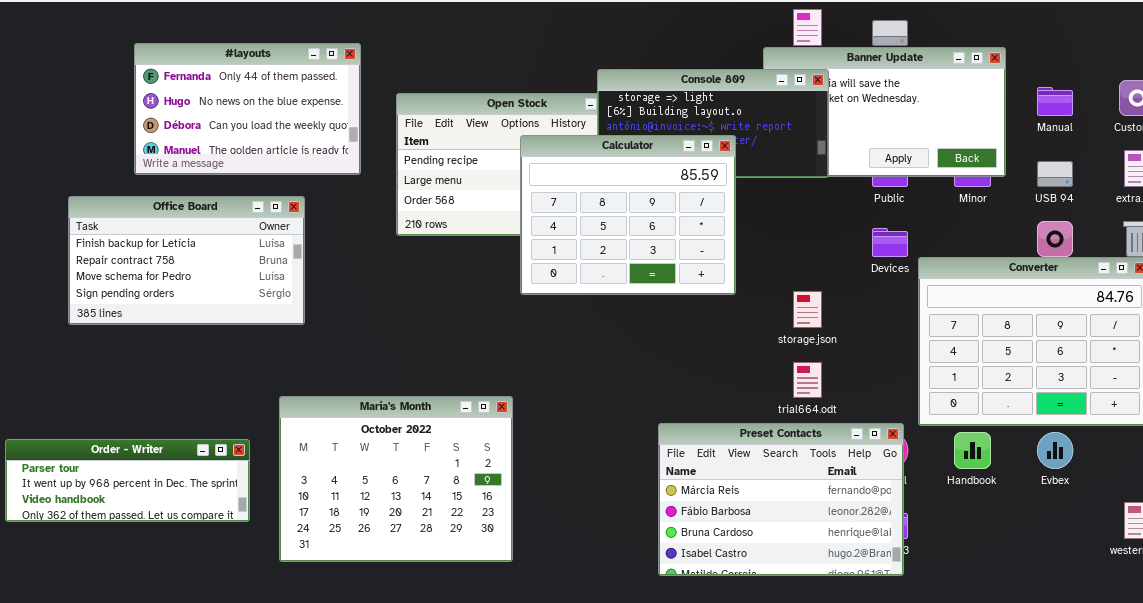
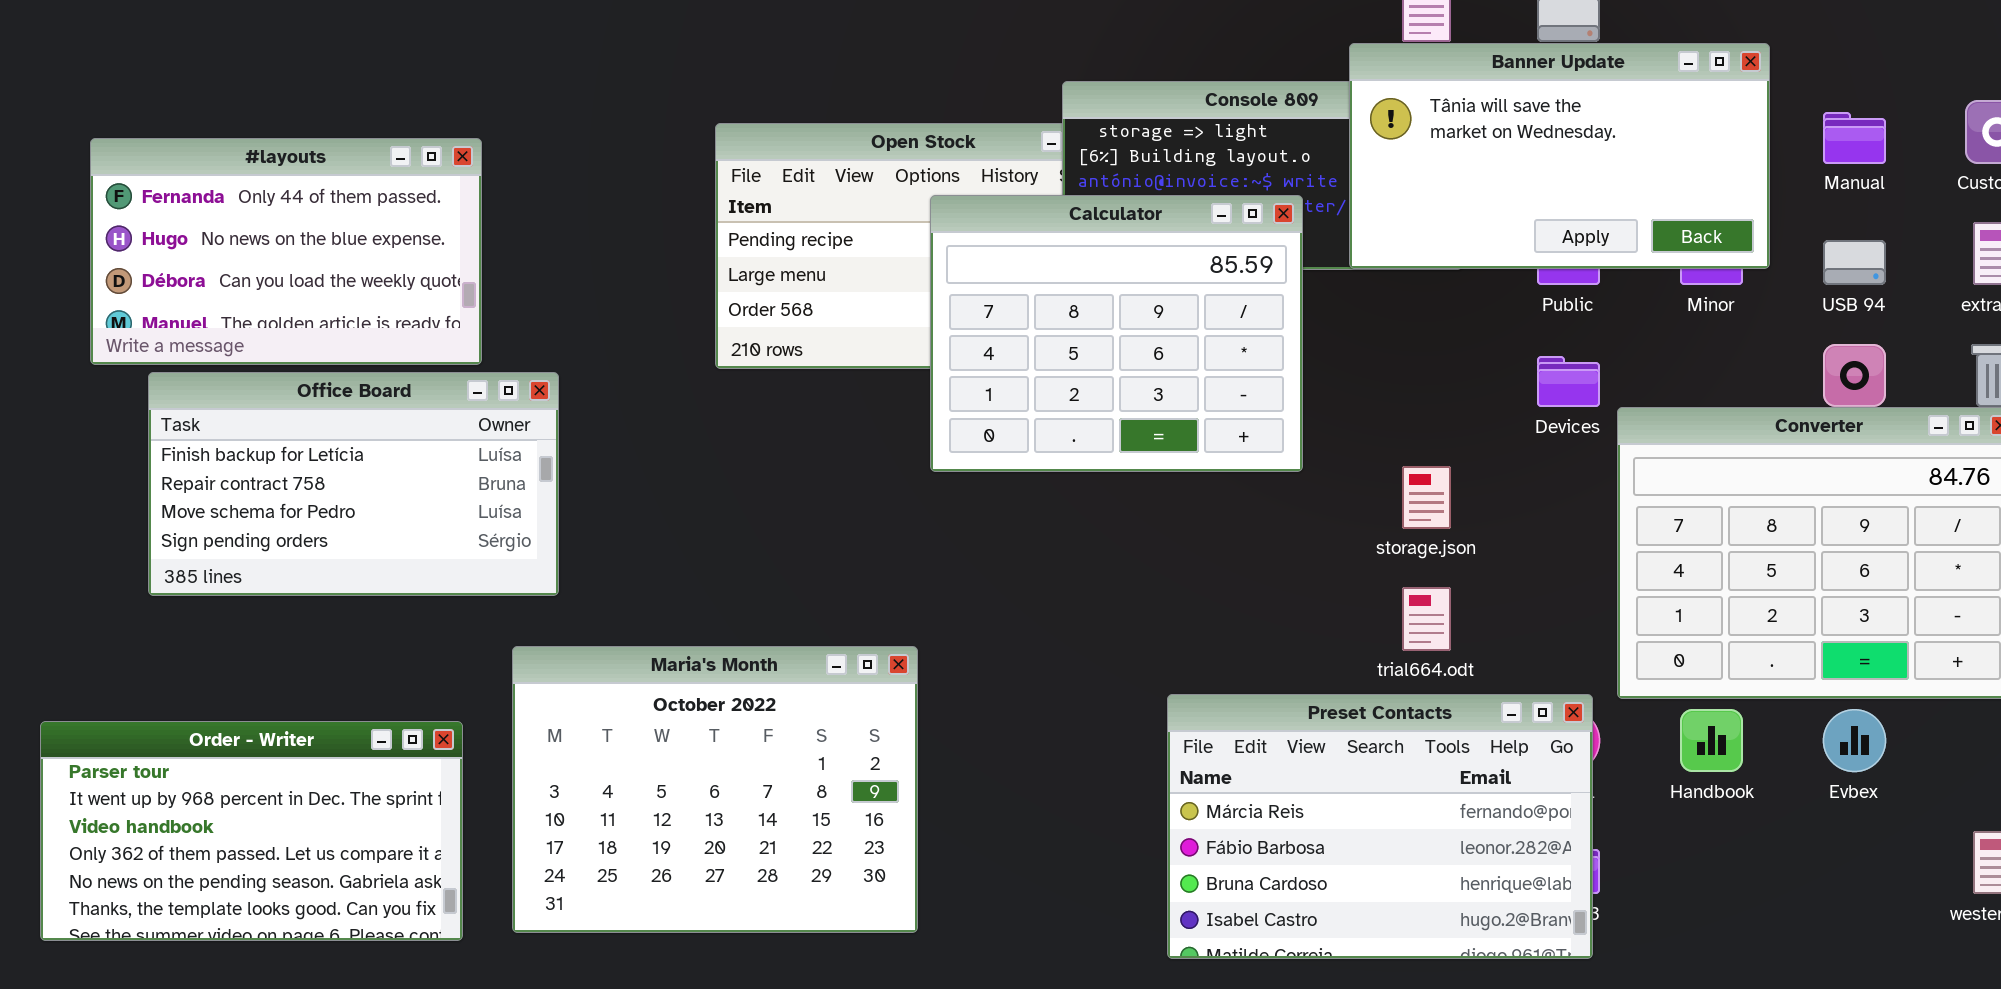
#layouts: [134,43,361,175] -> [90,138,482,365], moved
Banner Update: [763,47,1006,177] -> [1349,43,1770,269], raised
Office Board: [68,196,305,325] -> [148,372,559,596], moved
Order - Writer: [5,439,250,522] -> [40,721,463,941], resized

